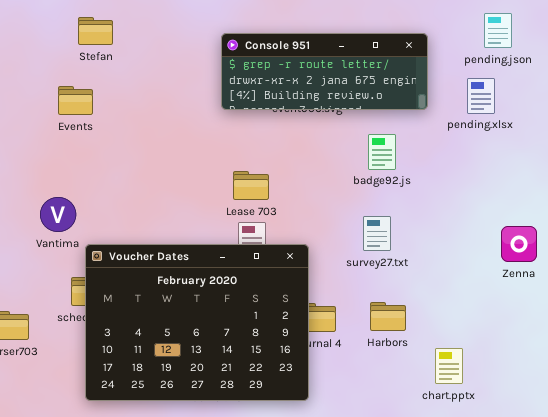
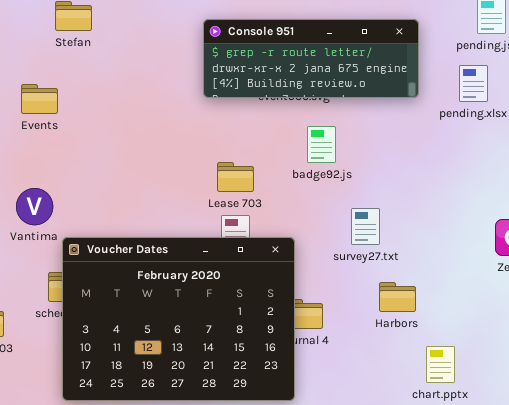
Events: [58,86,93,115] -> [21,84,58,114], moved
badge92.js: [368,134,396,170] -> [307,126,336,163], moved
Harbors: [370,302,406,331] -> [379,282,416,312], moved

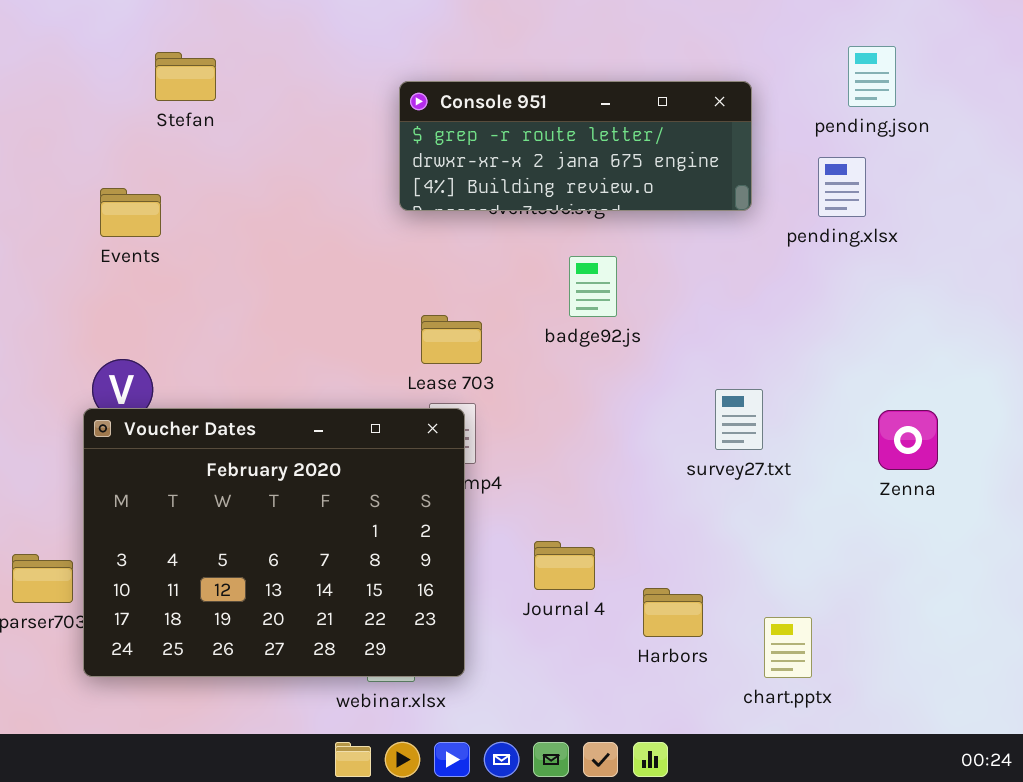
survey27.txt: [351,208,380,245] -> [715,389,763,450], moved
Voucher Dates: [62,237,295,401] -> [83,408,465,677], moved
Harbors: [379,282,416,312] -> [643,588,703,637], moved

